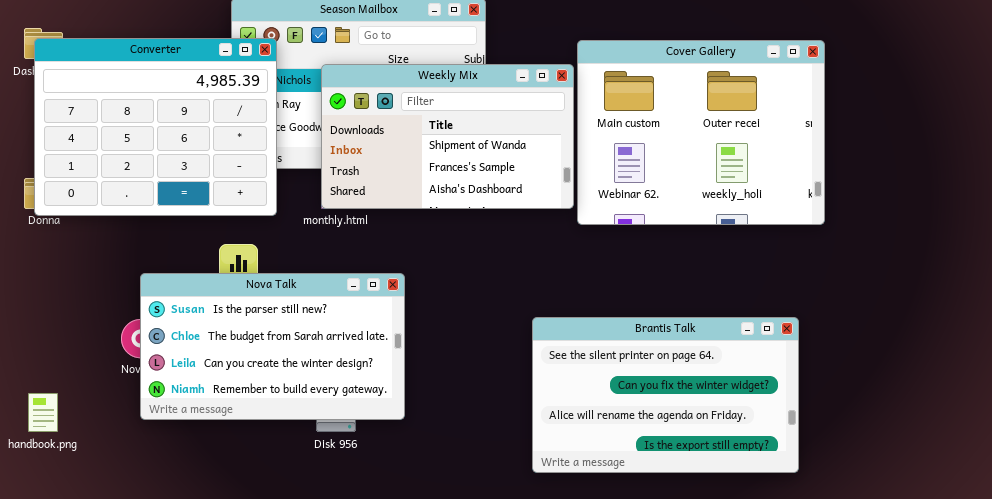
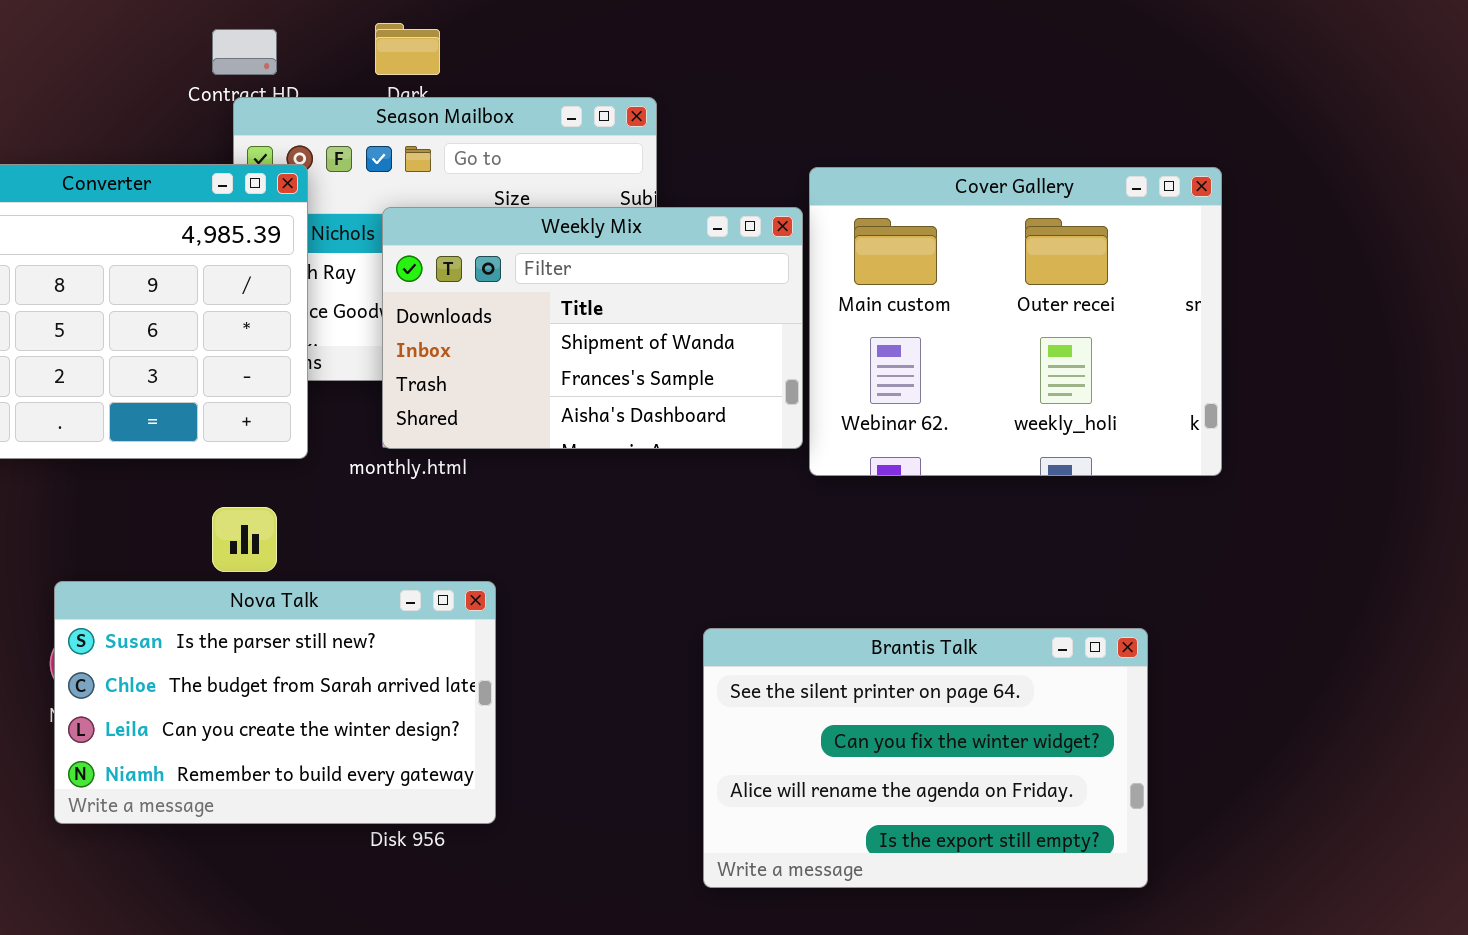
Nova Talk: [140,273,405,420] -> [54,581,496,824], moved
Brantis Talk: [532,317,799,473] -> [703,628,1148,888], moved

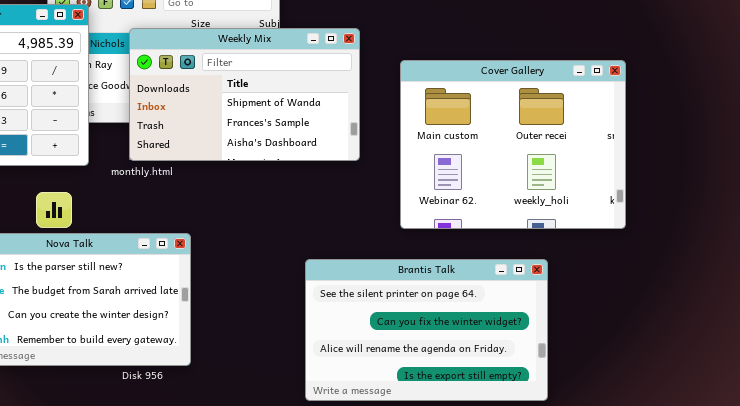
Cover Gallery: [809,167,1222,476] -> [400,60,626,229], moved

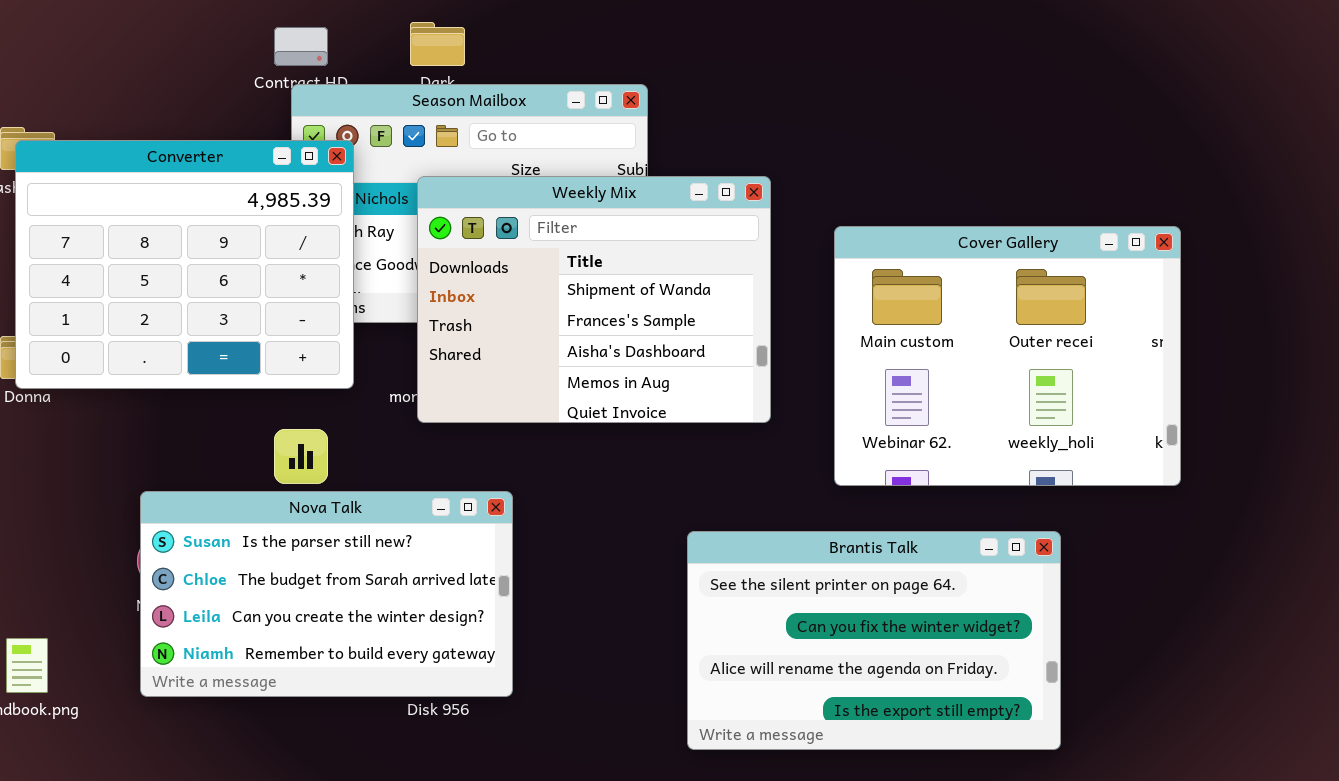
Weekly Mix: [129,28,360,161] -> [417,176,771,423], resized

